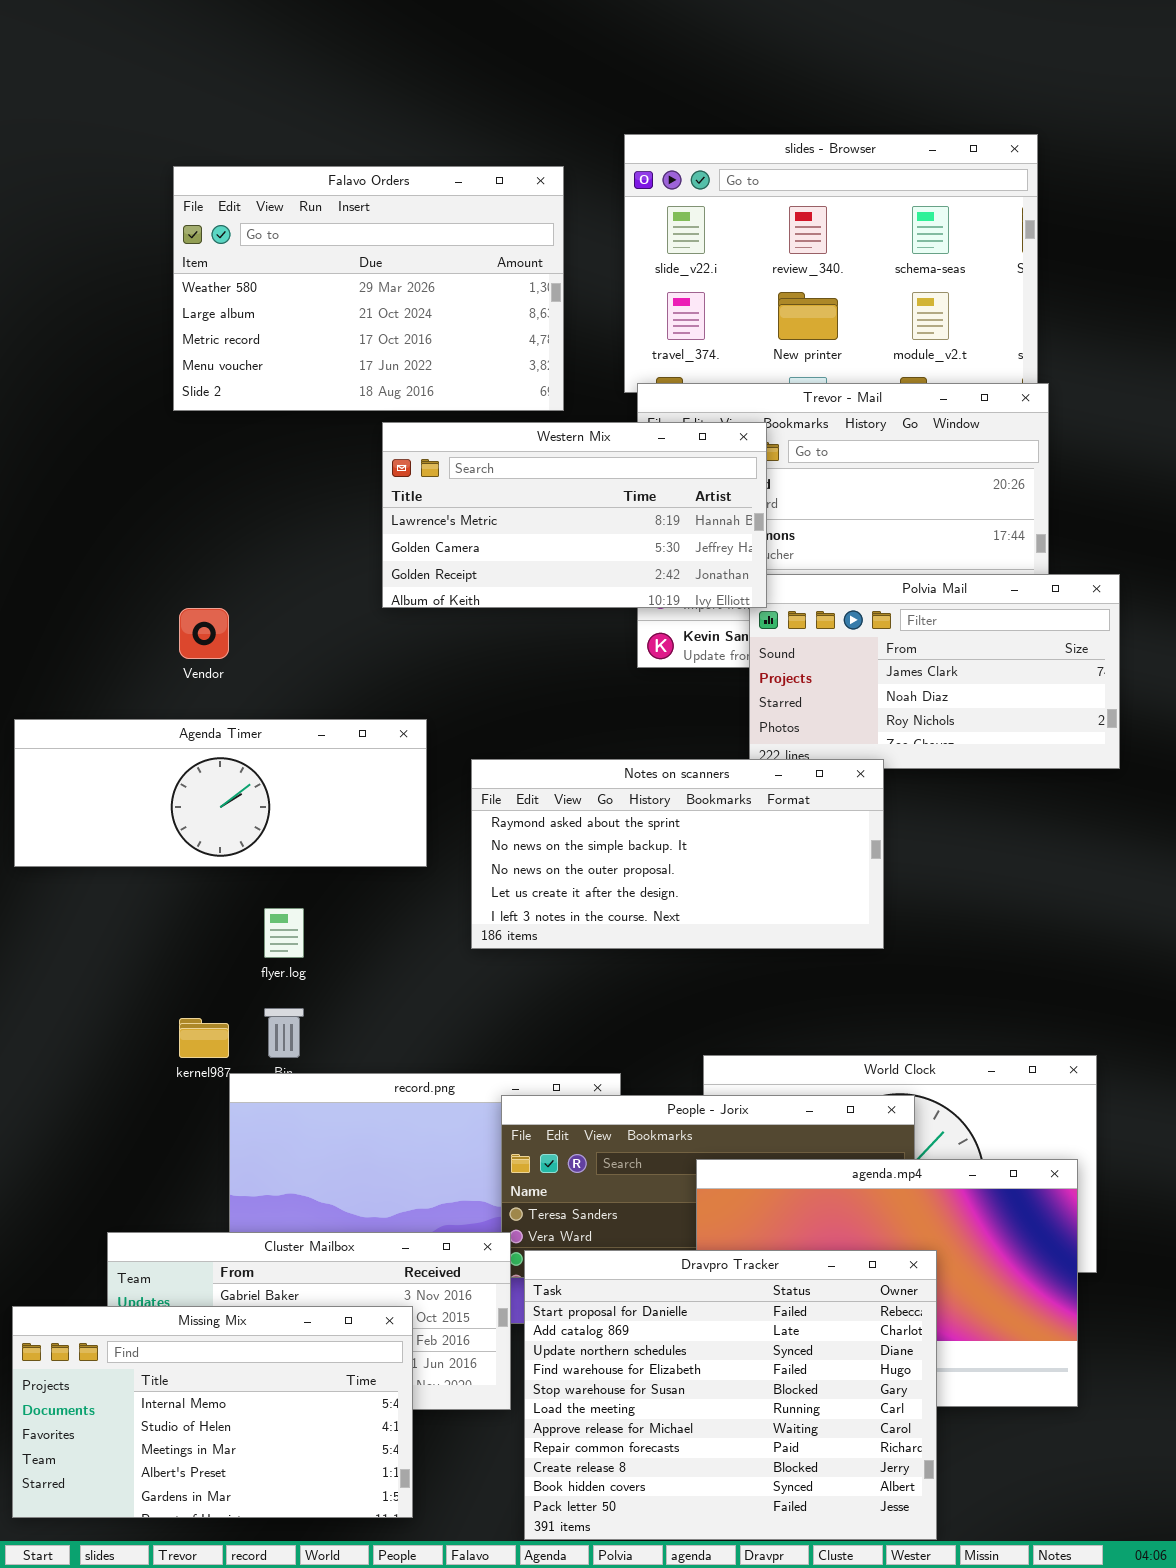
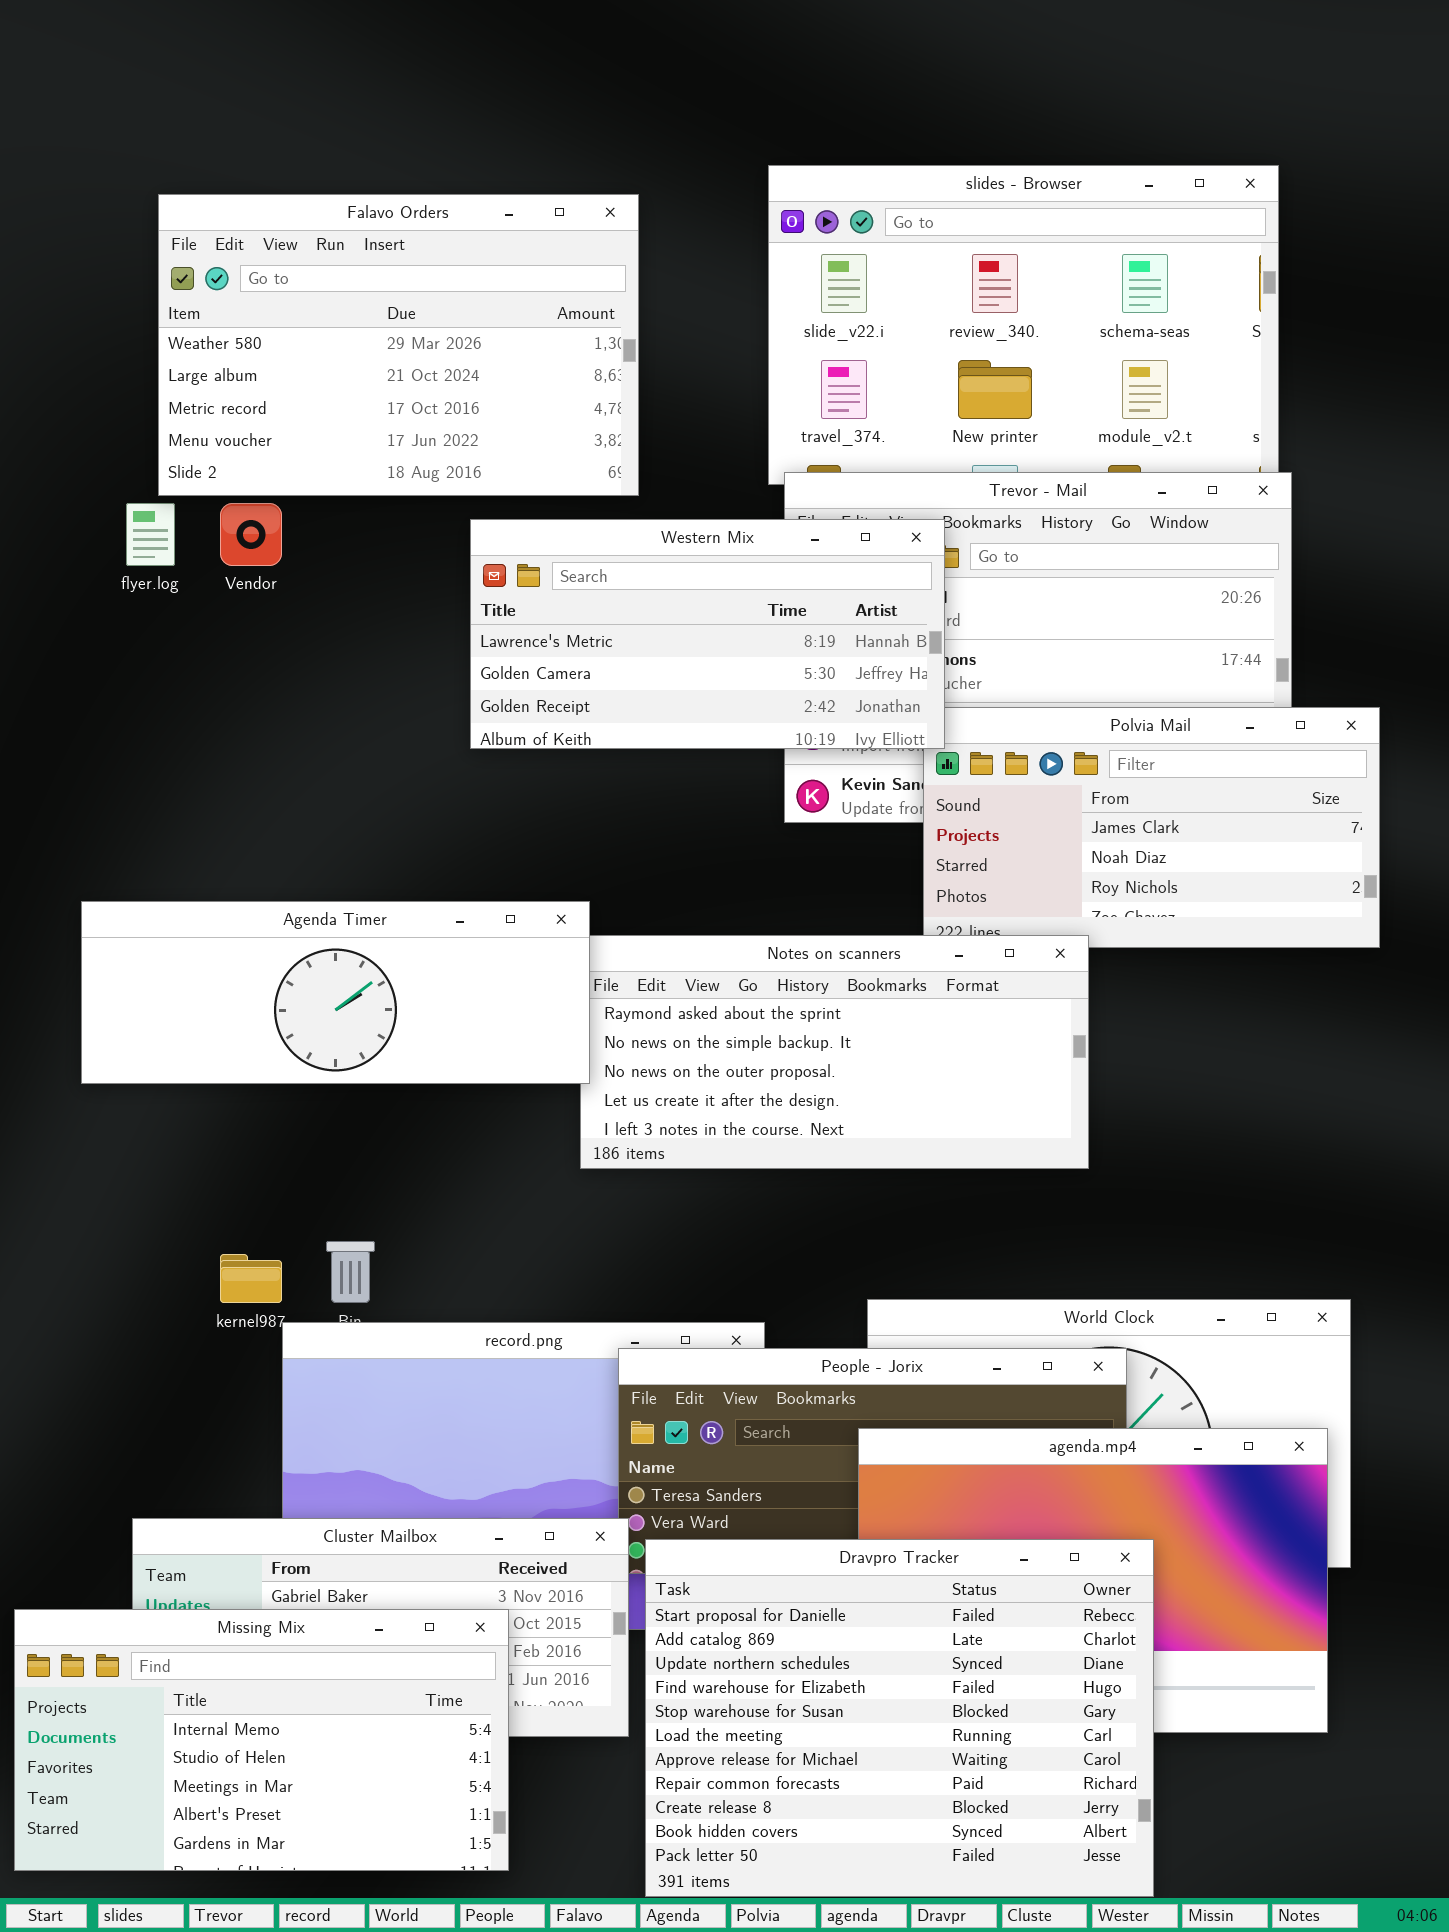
Falavo Orders: [173,166,564,411] -> [158,194,639,496], moved
Vendor: [179,608,229,659] -> [220,503,282,566], moved
Agenda Timer: [14,719,427,867] -> [81,901,590,1084], moved
flyer.log: [264,908,304,958] -> [126,503,175,566], moved

